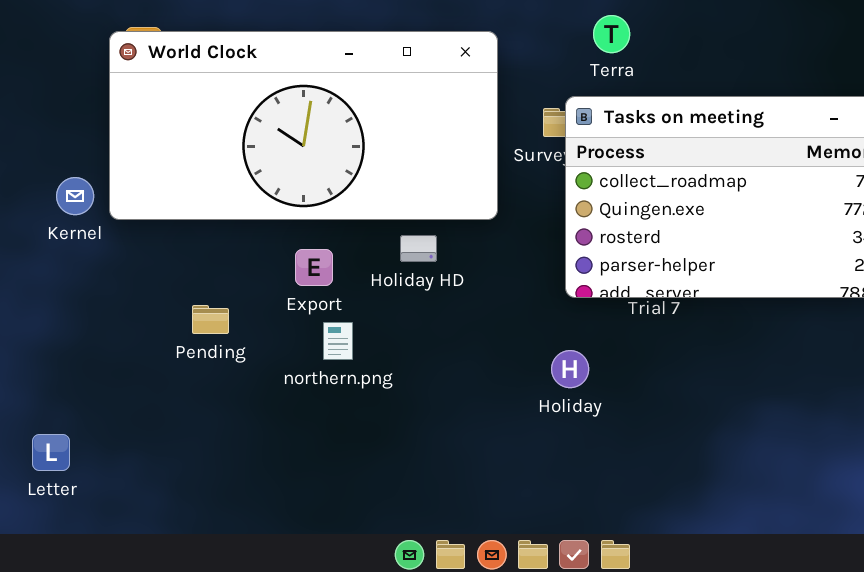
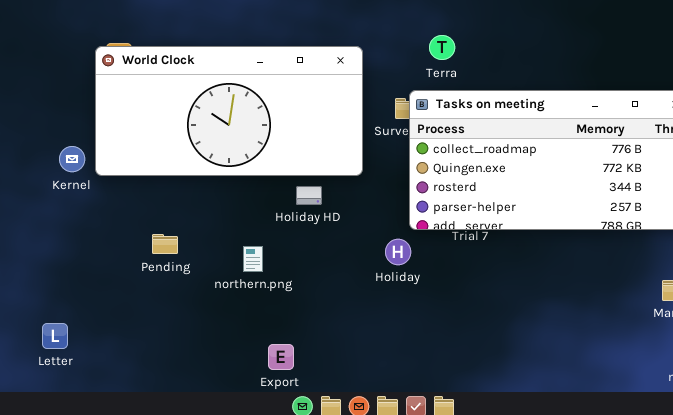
Export: [295,249,333,286] -> [268,344,294,370], moved
Holiday: [551,350,589,388] -> [385,239,411,265], moved

